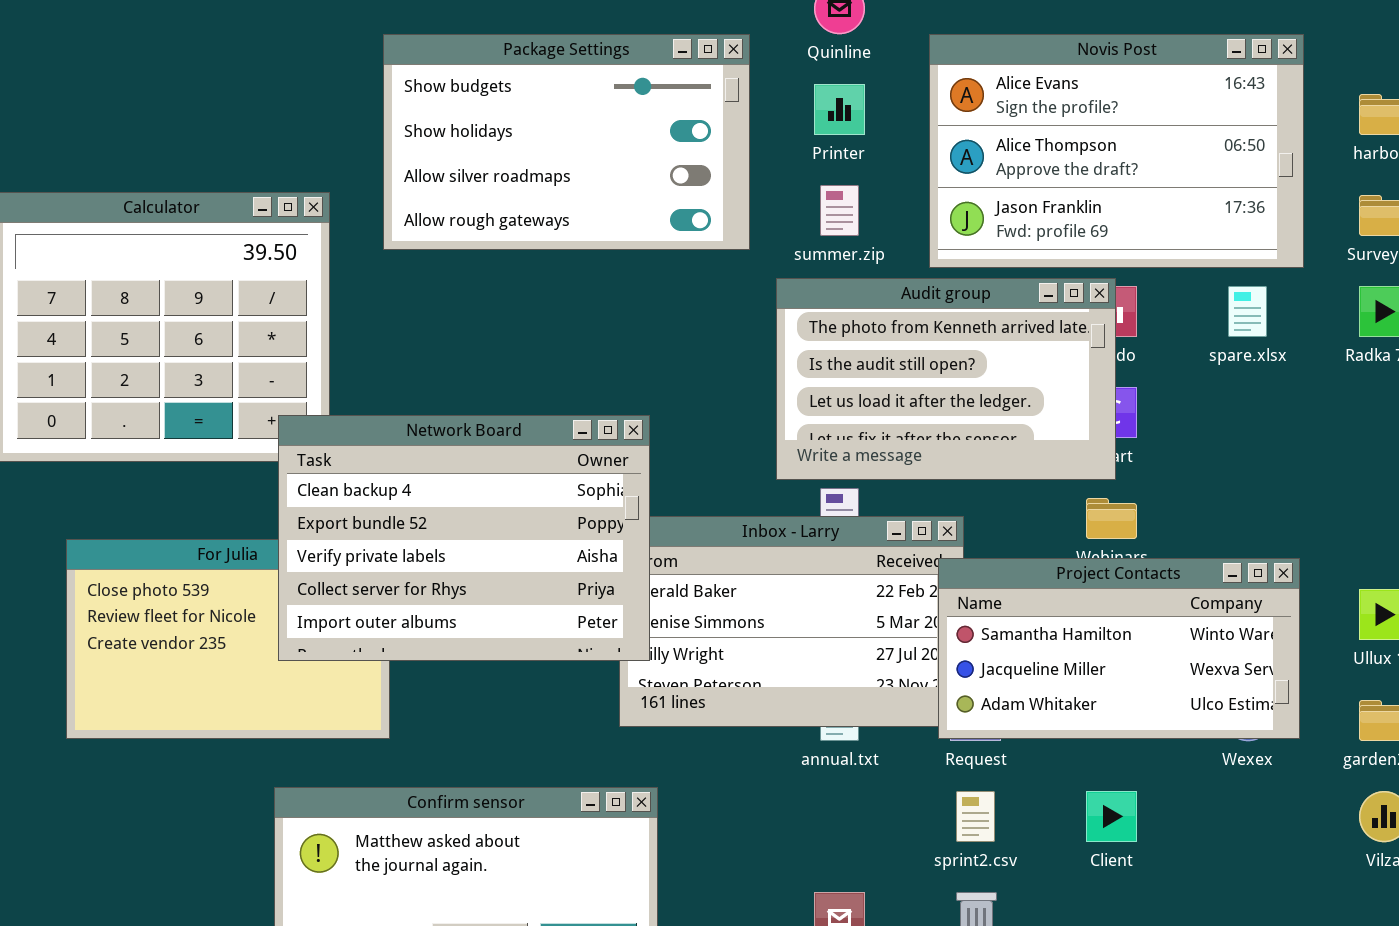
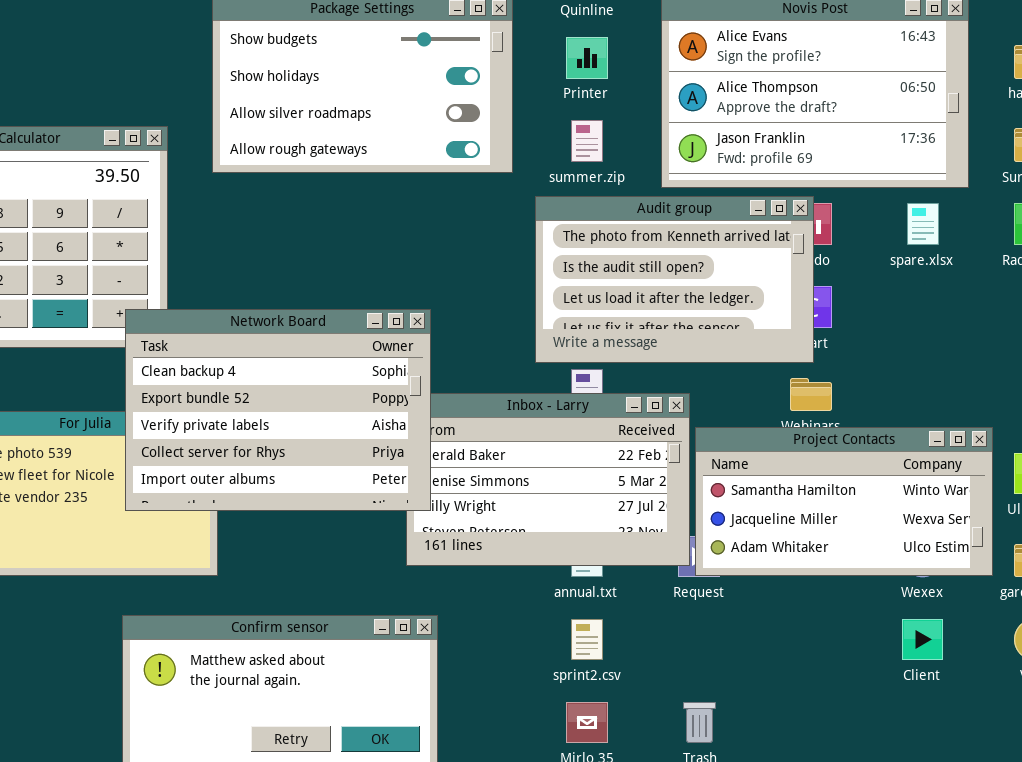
Project Contacts: [938,558,1300,739] -> [695,427,993,576], moved
sprint2.csv: [956,791,995,842] -> [571,619,603,660], moved
Client: [1086,791,1137,842] -> [902,619,943,660], moved

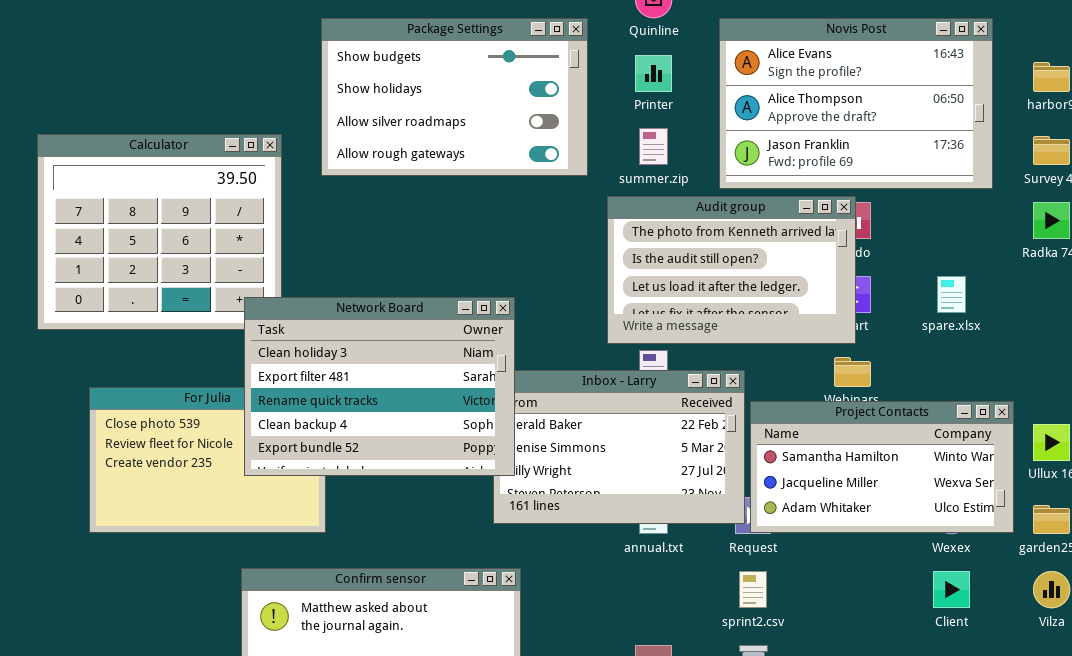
spare.xlsx: [907,203,939,245] -> [937,276,966,313], moved
Network Board: [125,309,431,511] -> [244,297,515,476], scrolled up 3 rows
sprint2.csv: [571,619,603,660] -> [739,571,767,608], moved

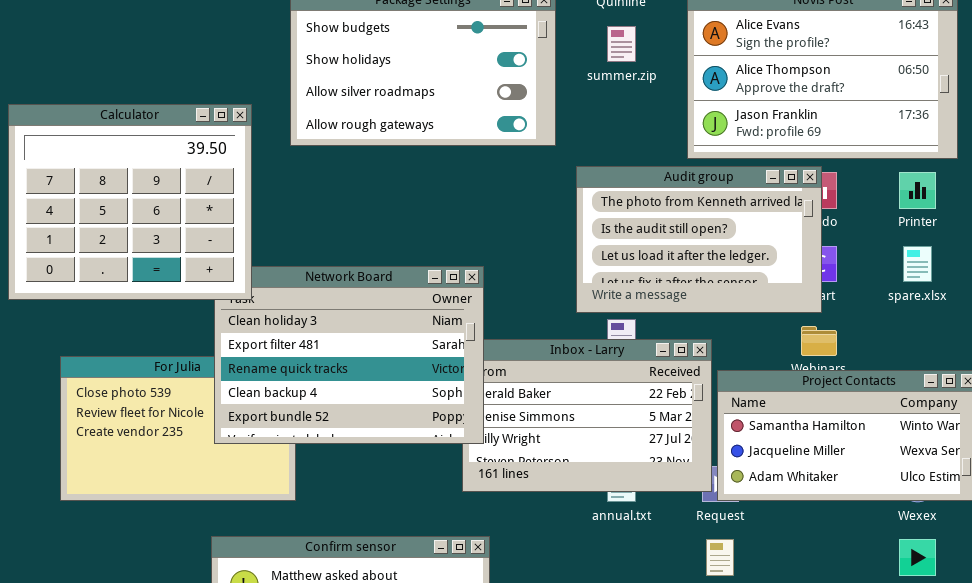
Printer: [635,55,672,92] -> [899,172,936,209], moved
summer.zip: [639,128,668,165] -> [607,26,636,62], moved
Calculator: [37,134,282,330] -> [8,104,252,300], raised

